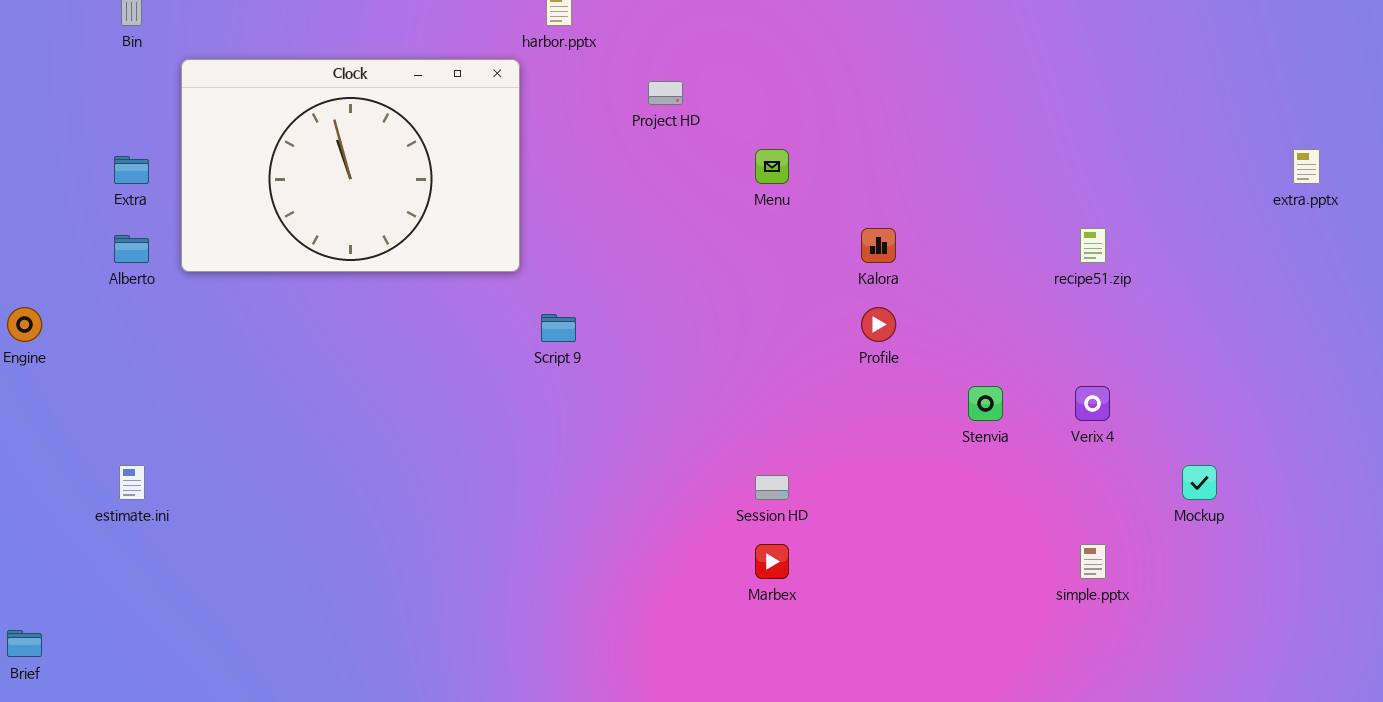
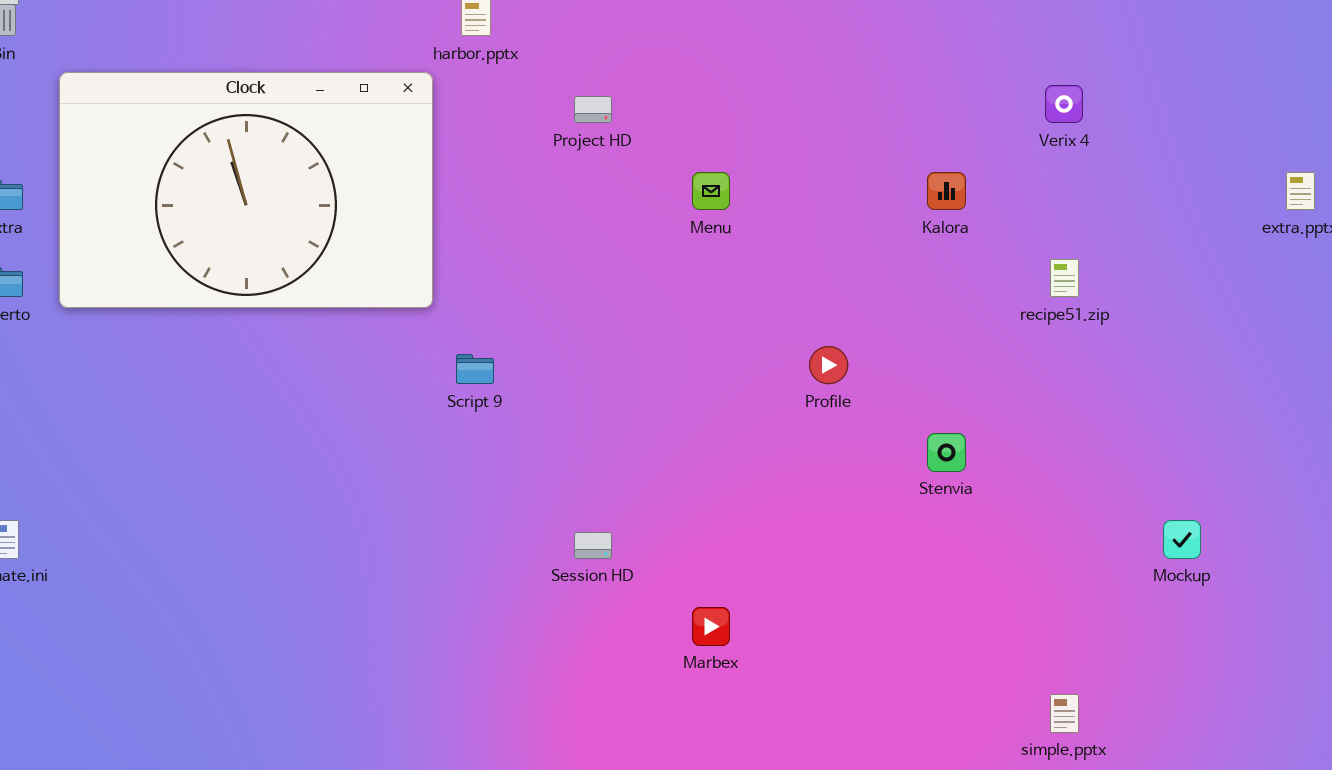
Kalora: [861,228,896,263] -> [927,172,966,210], moved
Verix 4: [1075,386,1110,421] -> [1045,85,1083,123], moved
Session HD: [755,475,789,500] -> [574,532,612,559], moved
simple.pptx: [1080,544,1106,579] -> [1050,694,1079,733], moved

